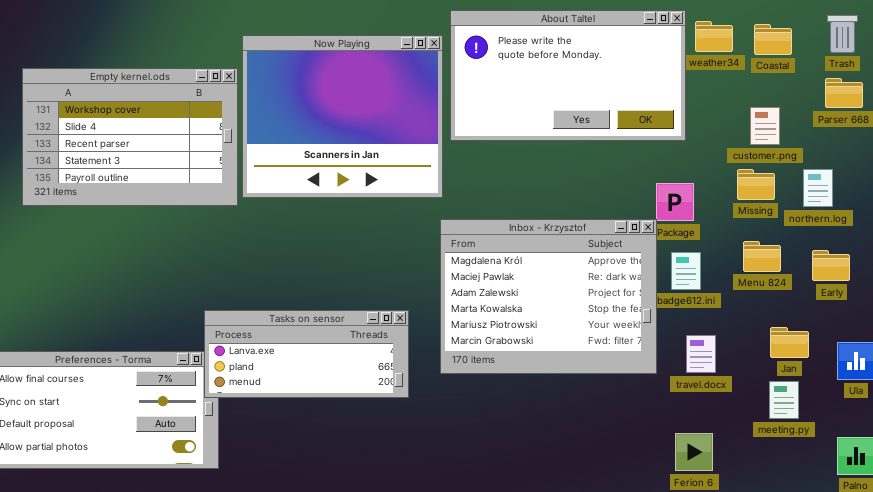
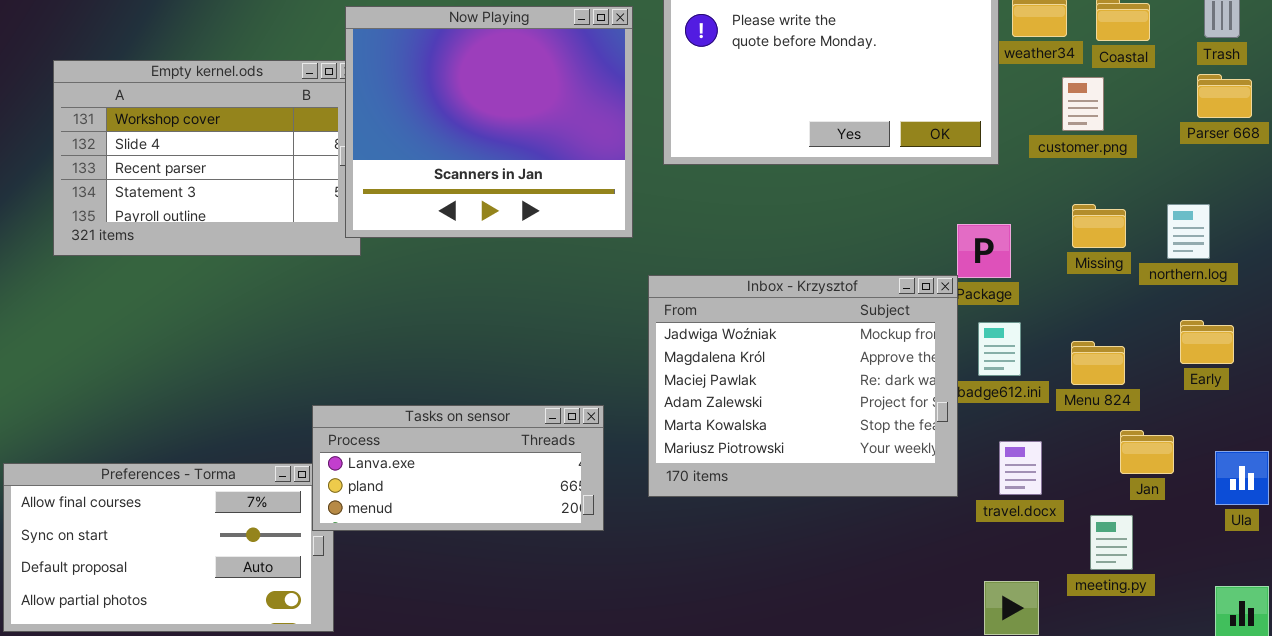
Now Playing: [242,35,443,198] -> [345,6,633,238], moved
customer.png: [750,107,780,145] -> [1062,77,1104,131], moved
Inbox - Krzysztof: [440,219,657,374] -> [648,275,958,497], scrolled up 1 row
Menu 824: [743,241,781,272] -> [1071,341,1125,385], moved
meeting.py: [769,381,799,419] -> [1090,515,1133,570], moved

